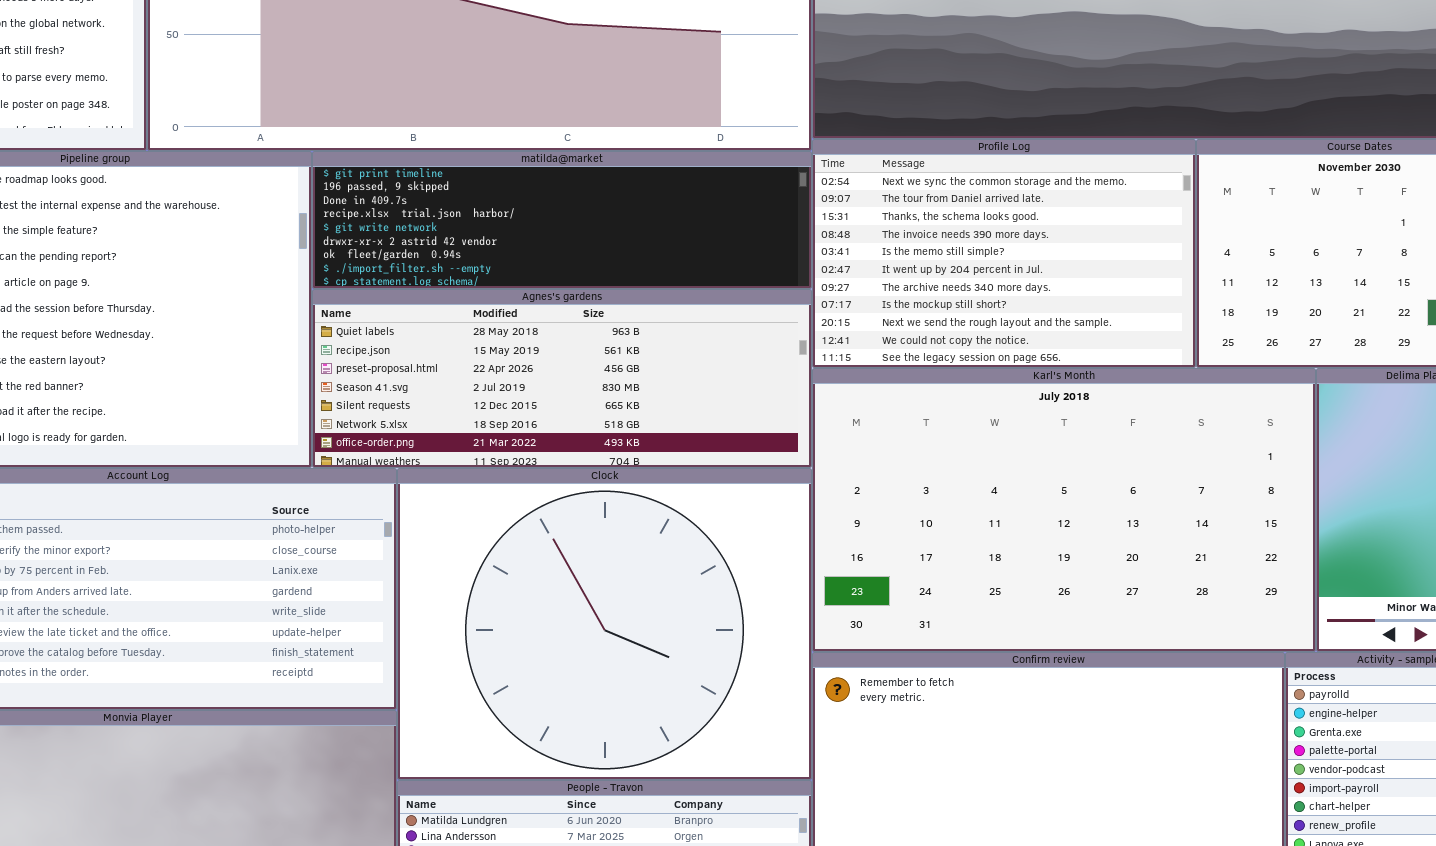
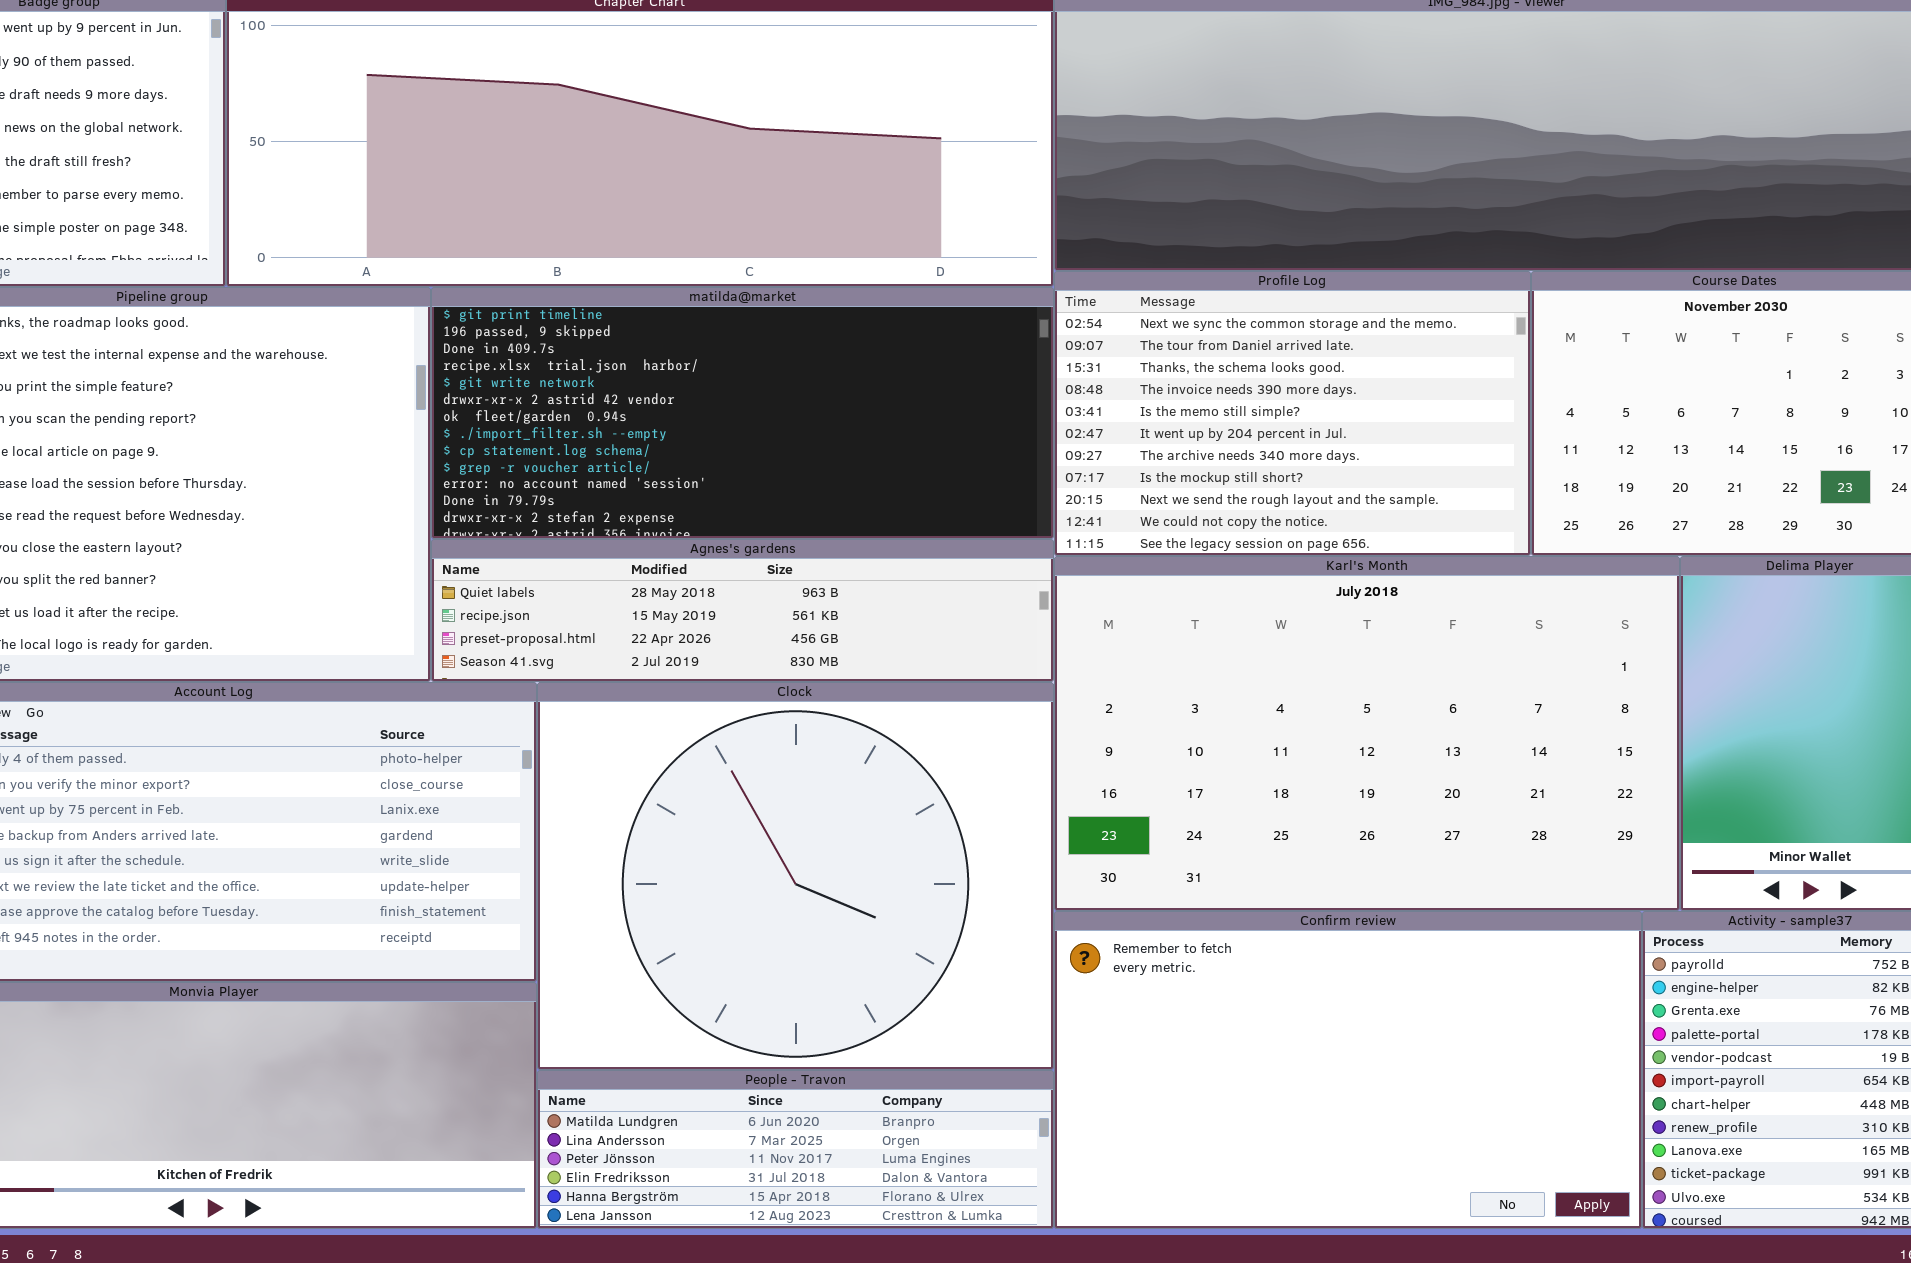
matilda@market: [312,151,812,289] -> [431,287,1054,539], resized
Agnes's gardens: [312,289,812,468] -> [431,539,1054,682], resized

